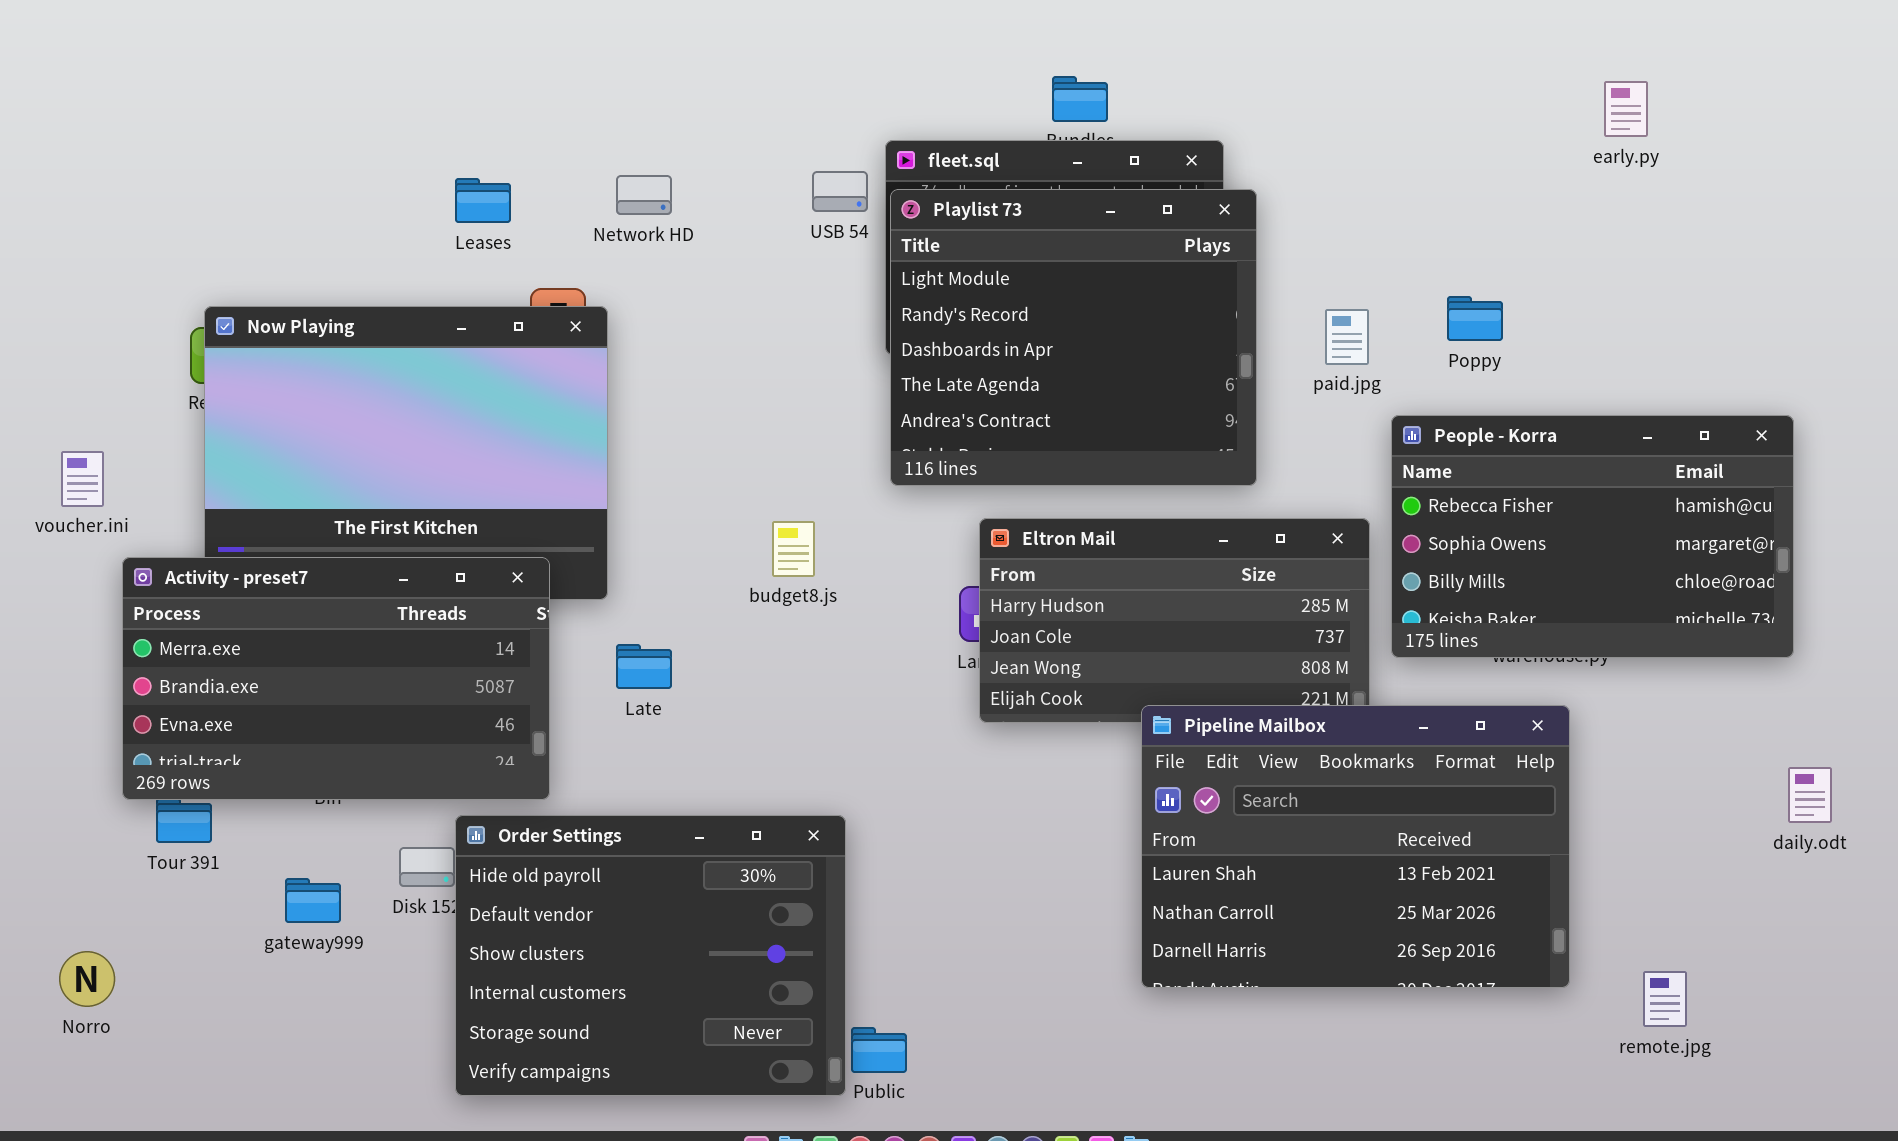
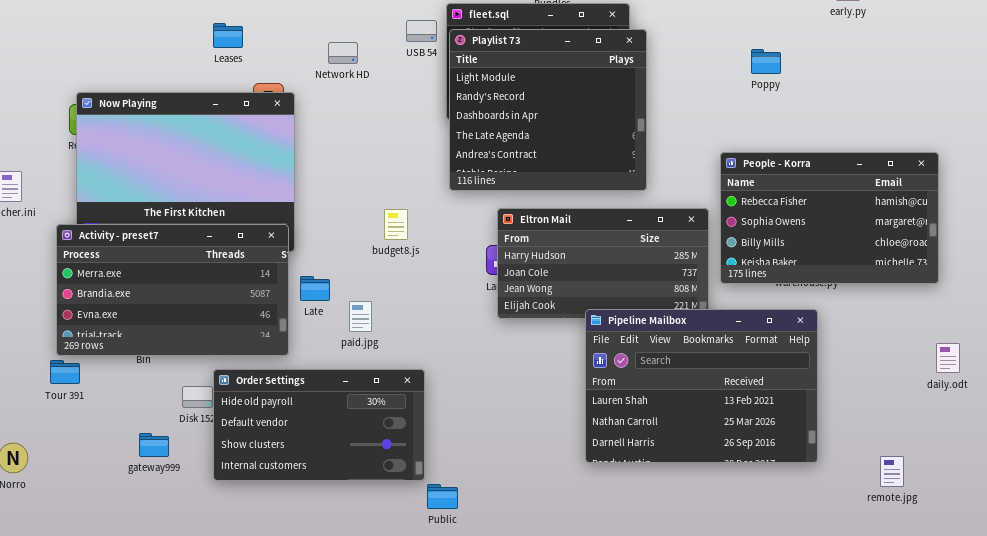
Network HD: [616,175,672,215] -> [328,42,358,64], moved
Poppy: [1447,296,1503,341] -> [751,49,781,74], moved
paid.jpg: [1325,309,1369,365] -> [349,301,372,332], moved
Activity - preset7: [122,557,550,800] -> [56,224,289,356], moved
Order Settings: [455,815,846,1096] -> [213,369,425,481], resized
gateway999: [285,878,341,923] -> [139,433,169,457], moved
remote.jpg: [1643,971,1687,1027] -> [880,456,904,487], moved

